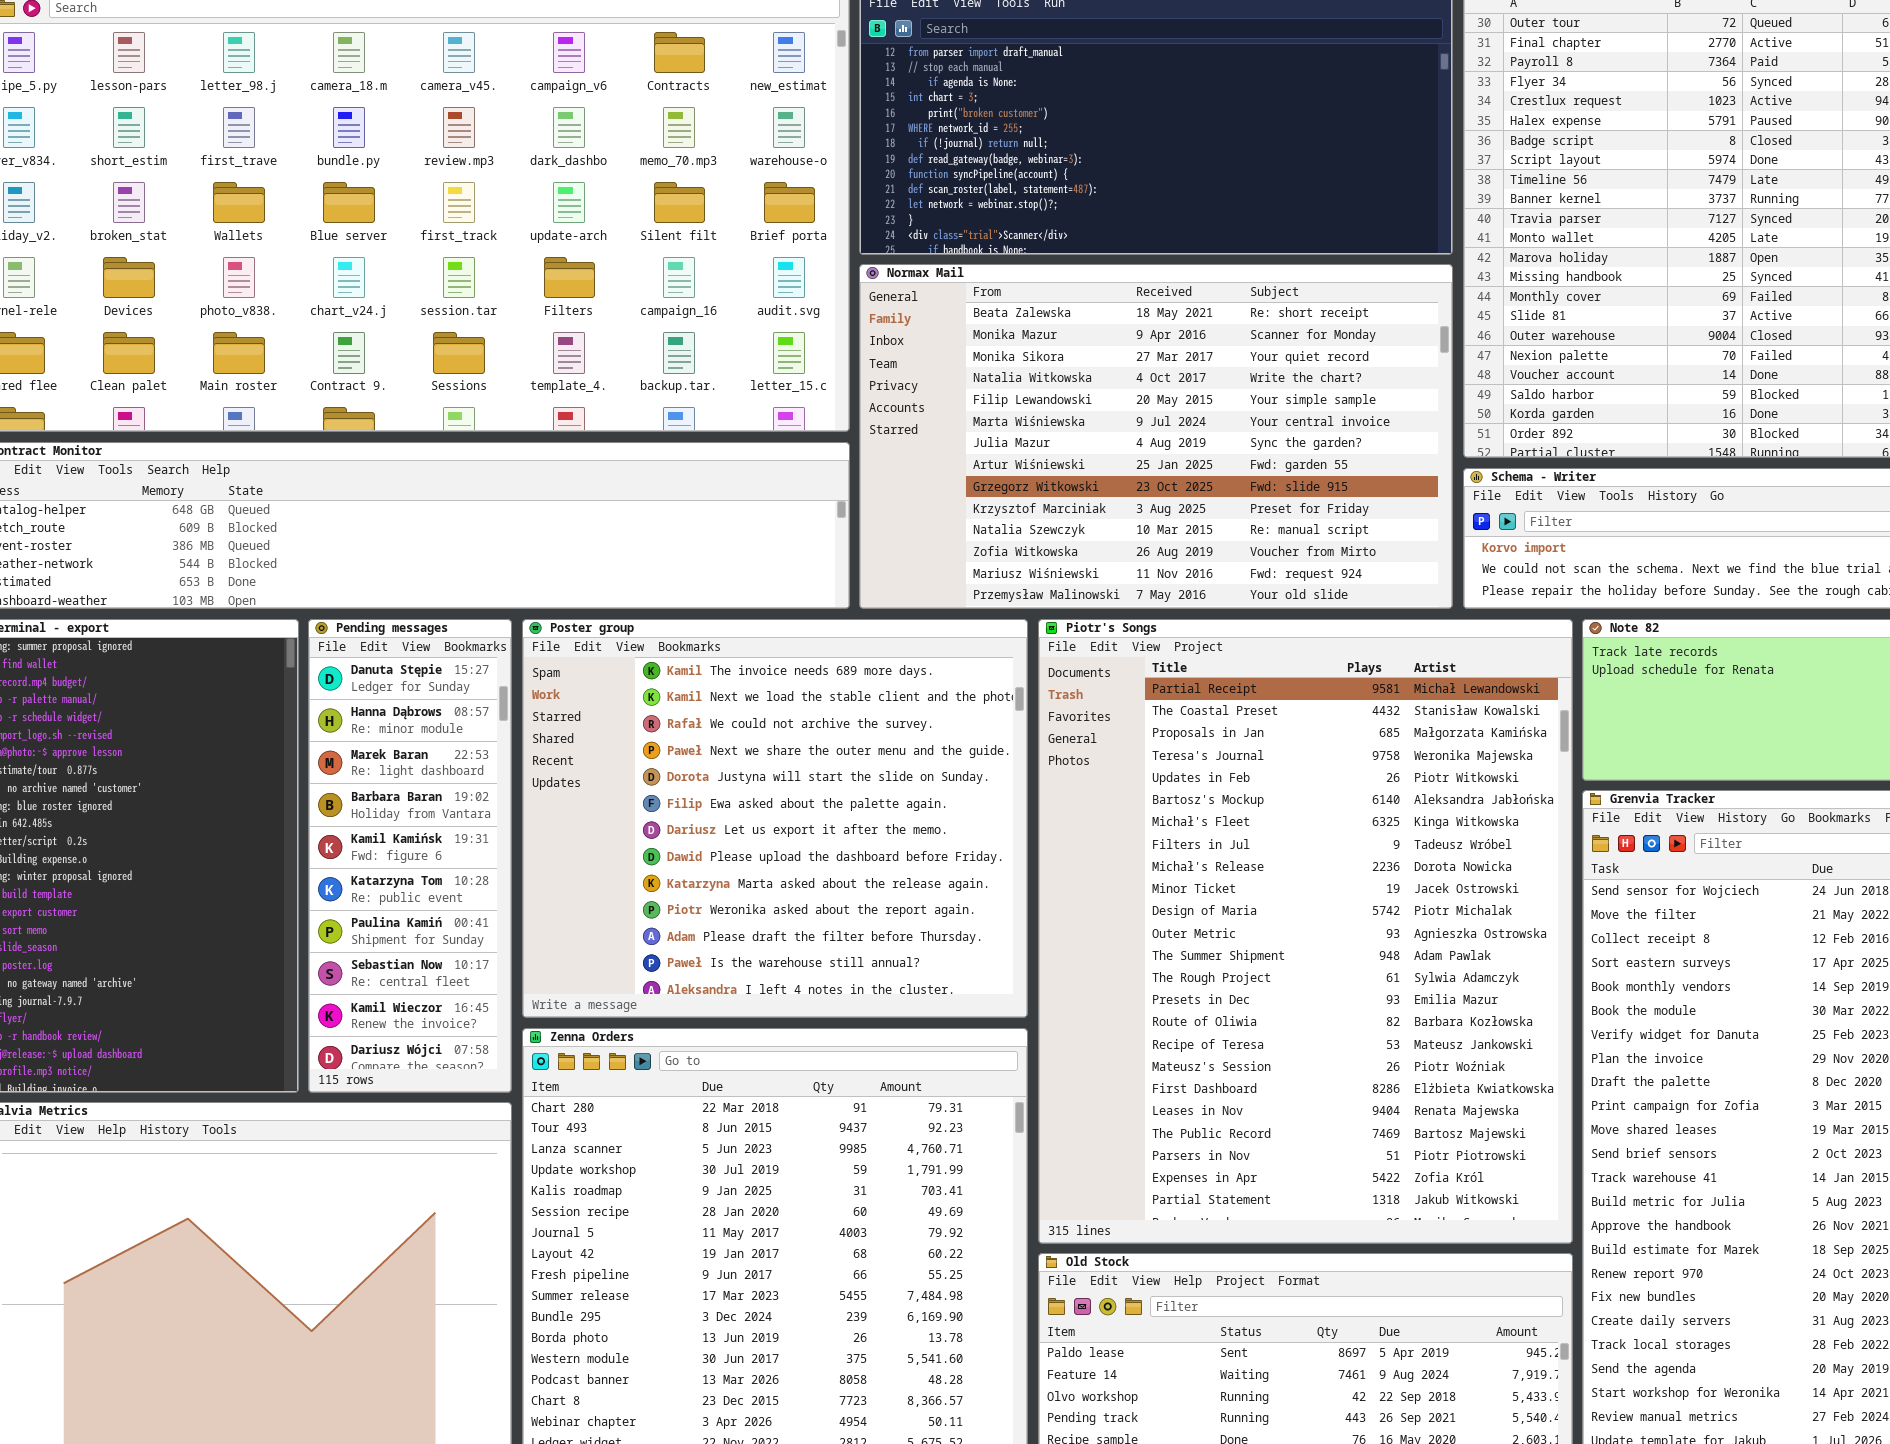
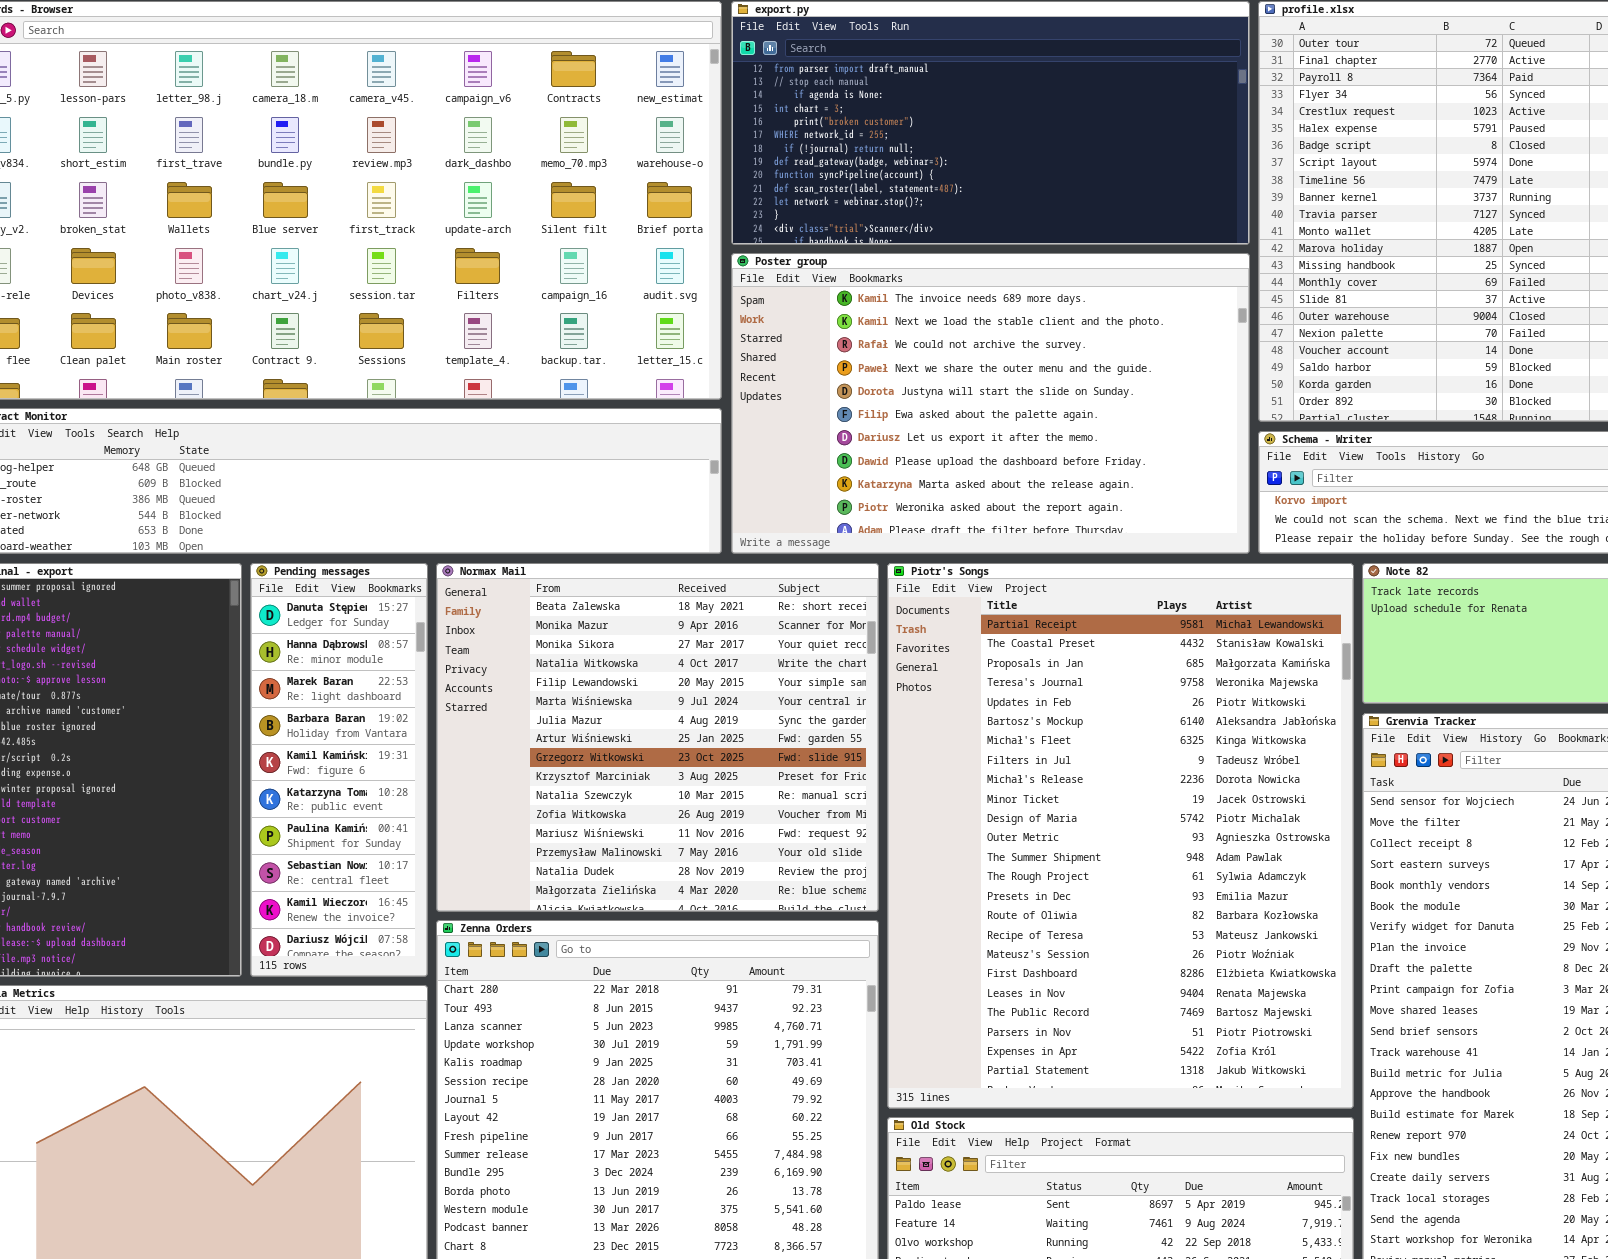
Normax Mail: [859,264,1453,609] -> [436,563,879,912], moved, resized
Poster group: [522,619,1028,1018] -> [731,253,1250,554], moved, resized

